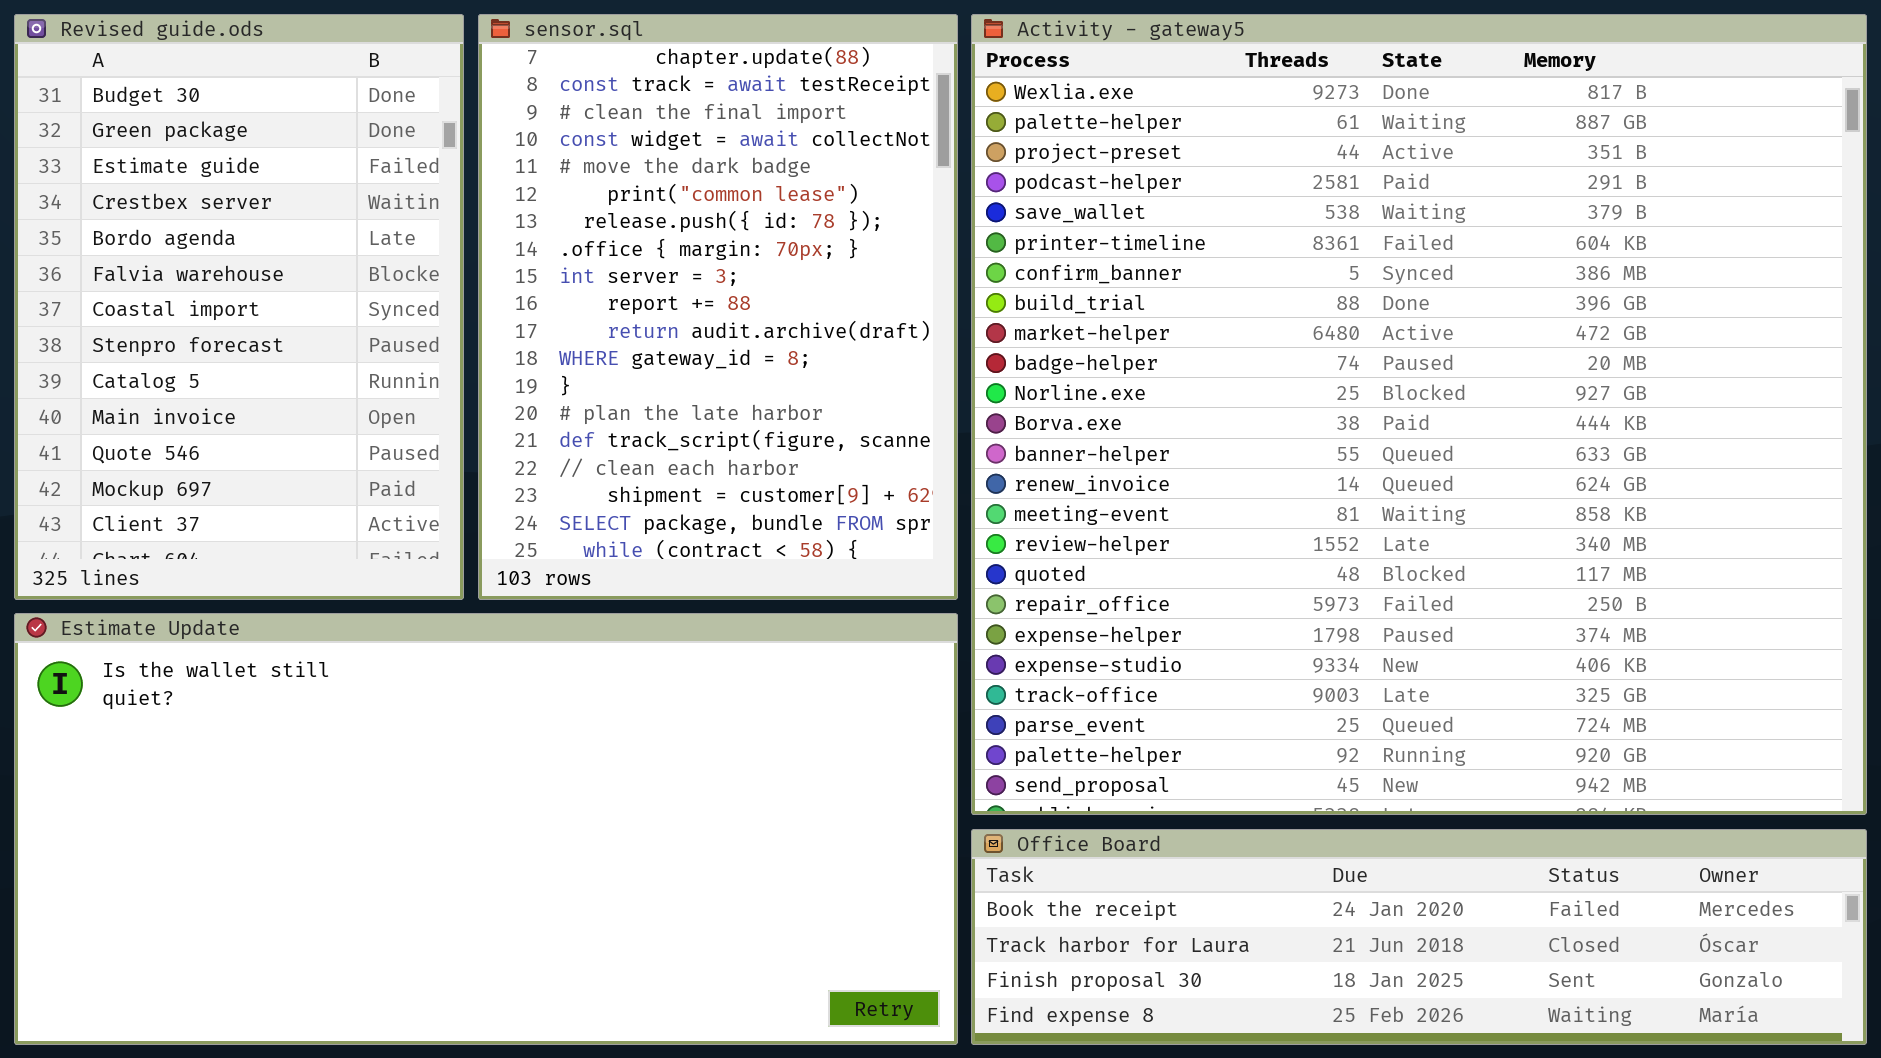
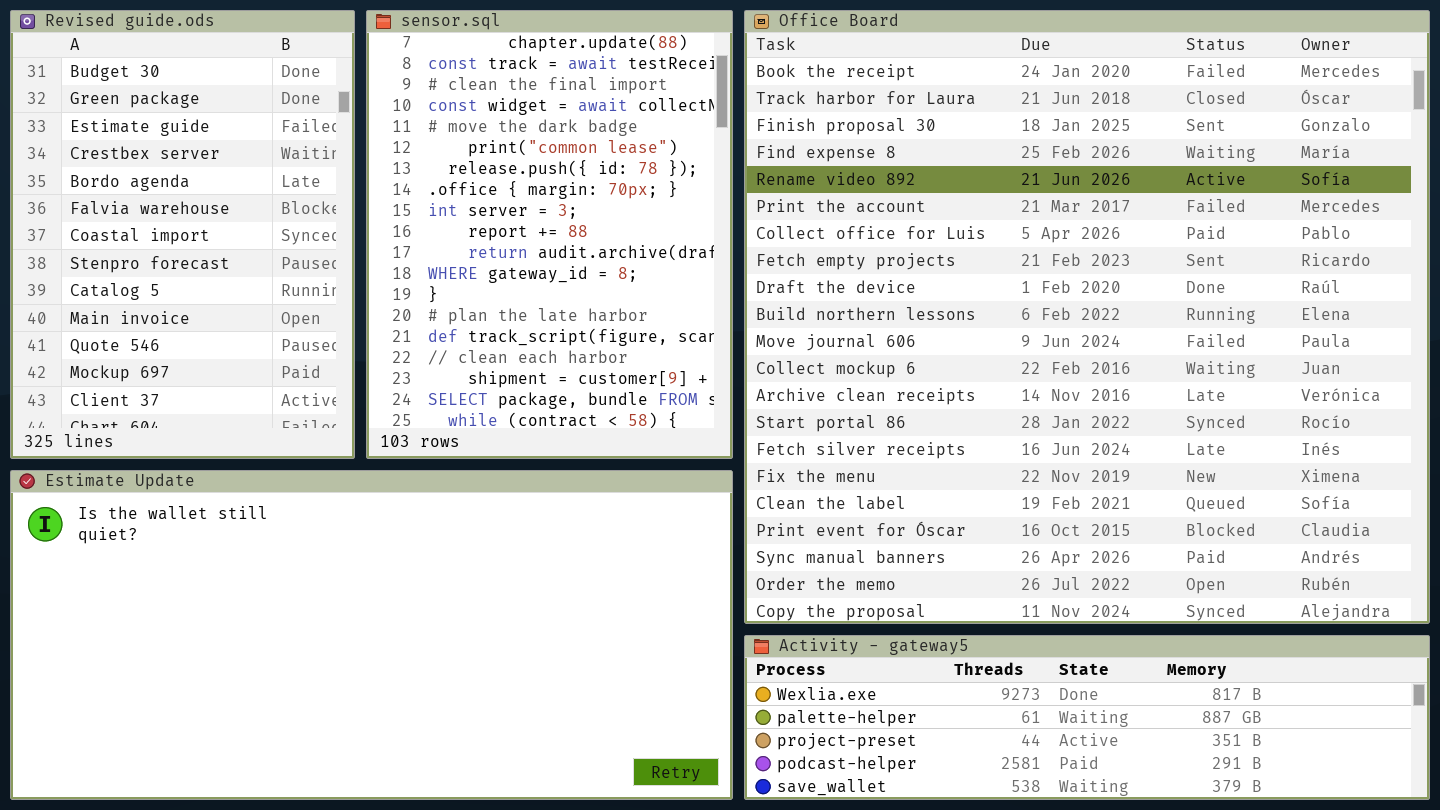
Activity - gateway5: [971,14,1867,815] -> [744,635,1430,800], moved, resized
Office Board: [971,829,1867,1045] -> [744,10,1430,624], moved, resized

